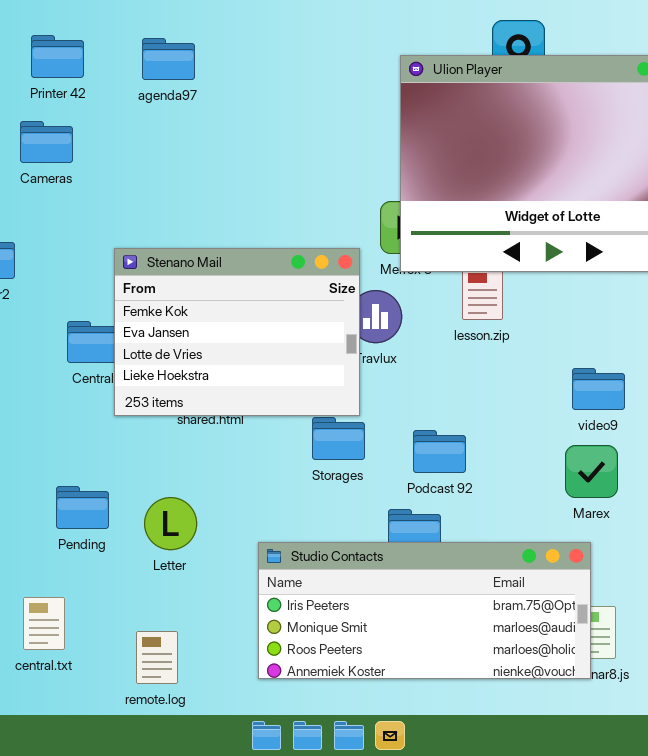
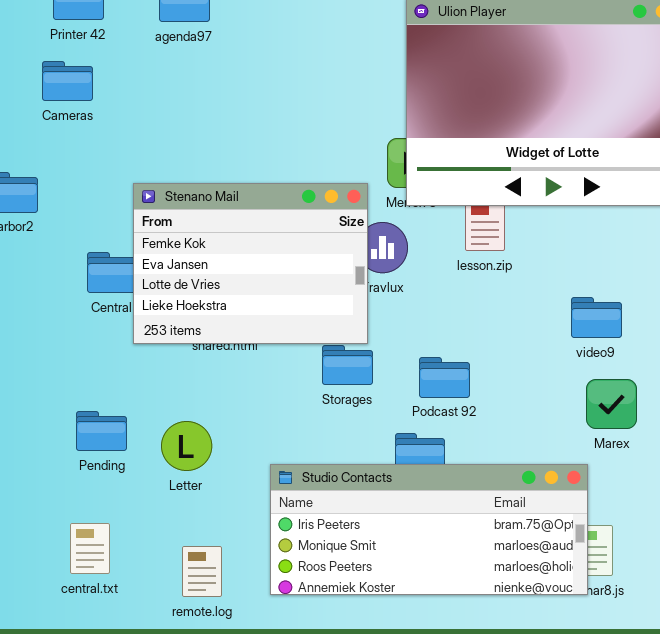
Marex: [565,445,618,498] -> [586,379,637,429], moved
central.txt: [23,597,65,650] -> [70,523,110,574], moved
remote.log: [136,631,178,684] -> [182,546,222,597], moved

